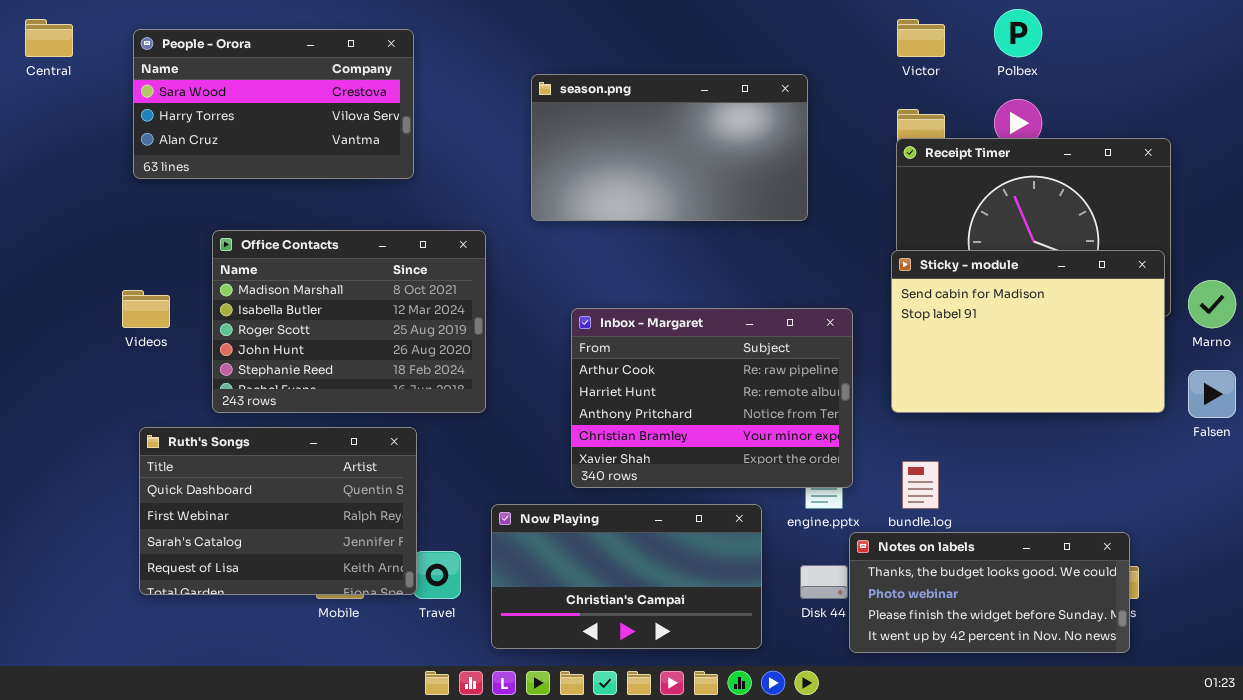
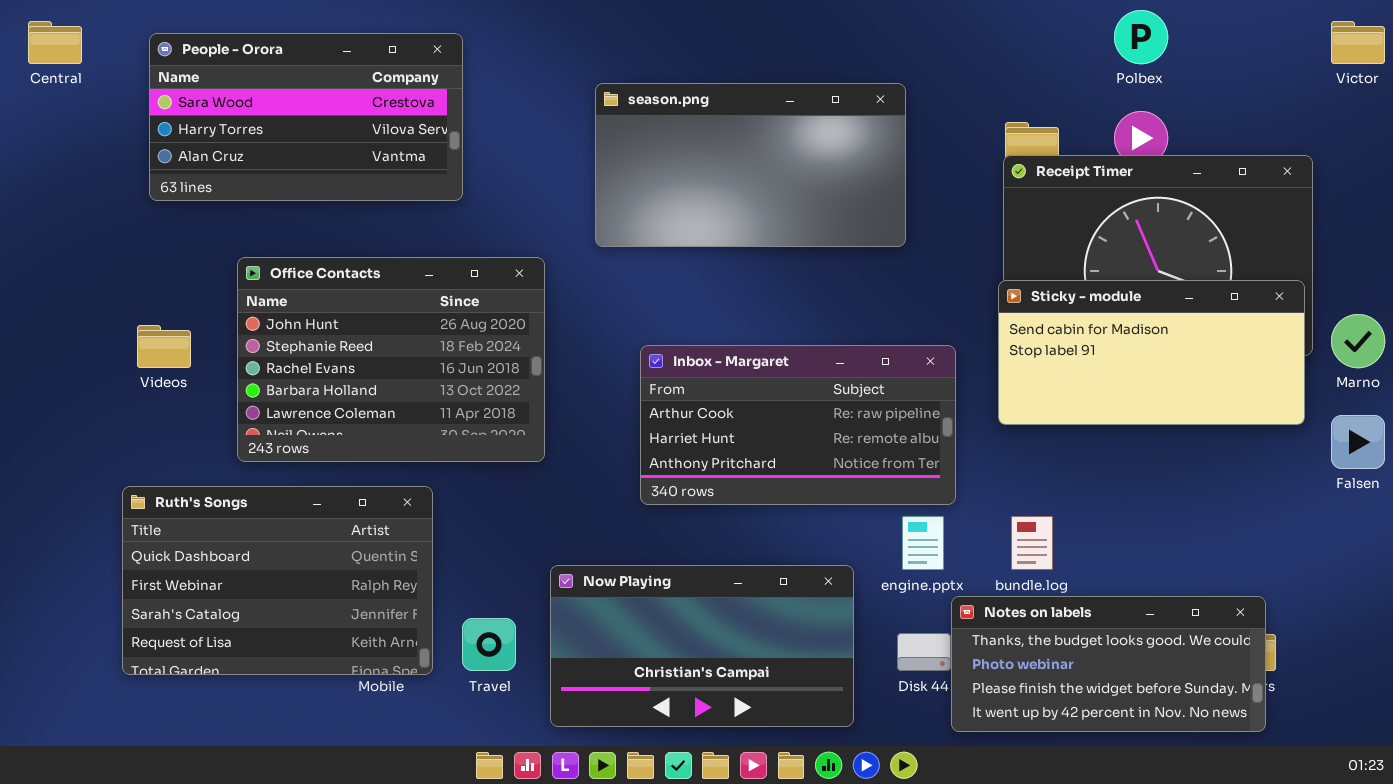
Victor: [897,19,945,57] -> [1331,21,1385,64], moved
Office Contacts: [212,230,486,413] -> [237,257,545,462], scrolled down 3 rows
Sticky - module: [891,250,1165,413] -> [998,280,1305,425], resized
Inbox - Margaret: [571,308,853,488] -> [640,345,956,505], resized
Ruth's Songs: [139,427,417,595] -> [122,486,433,675], moved

